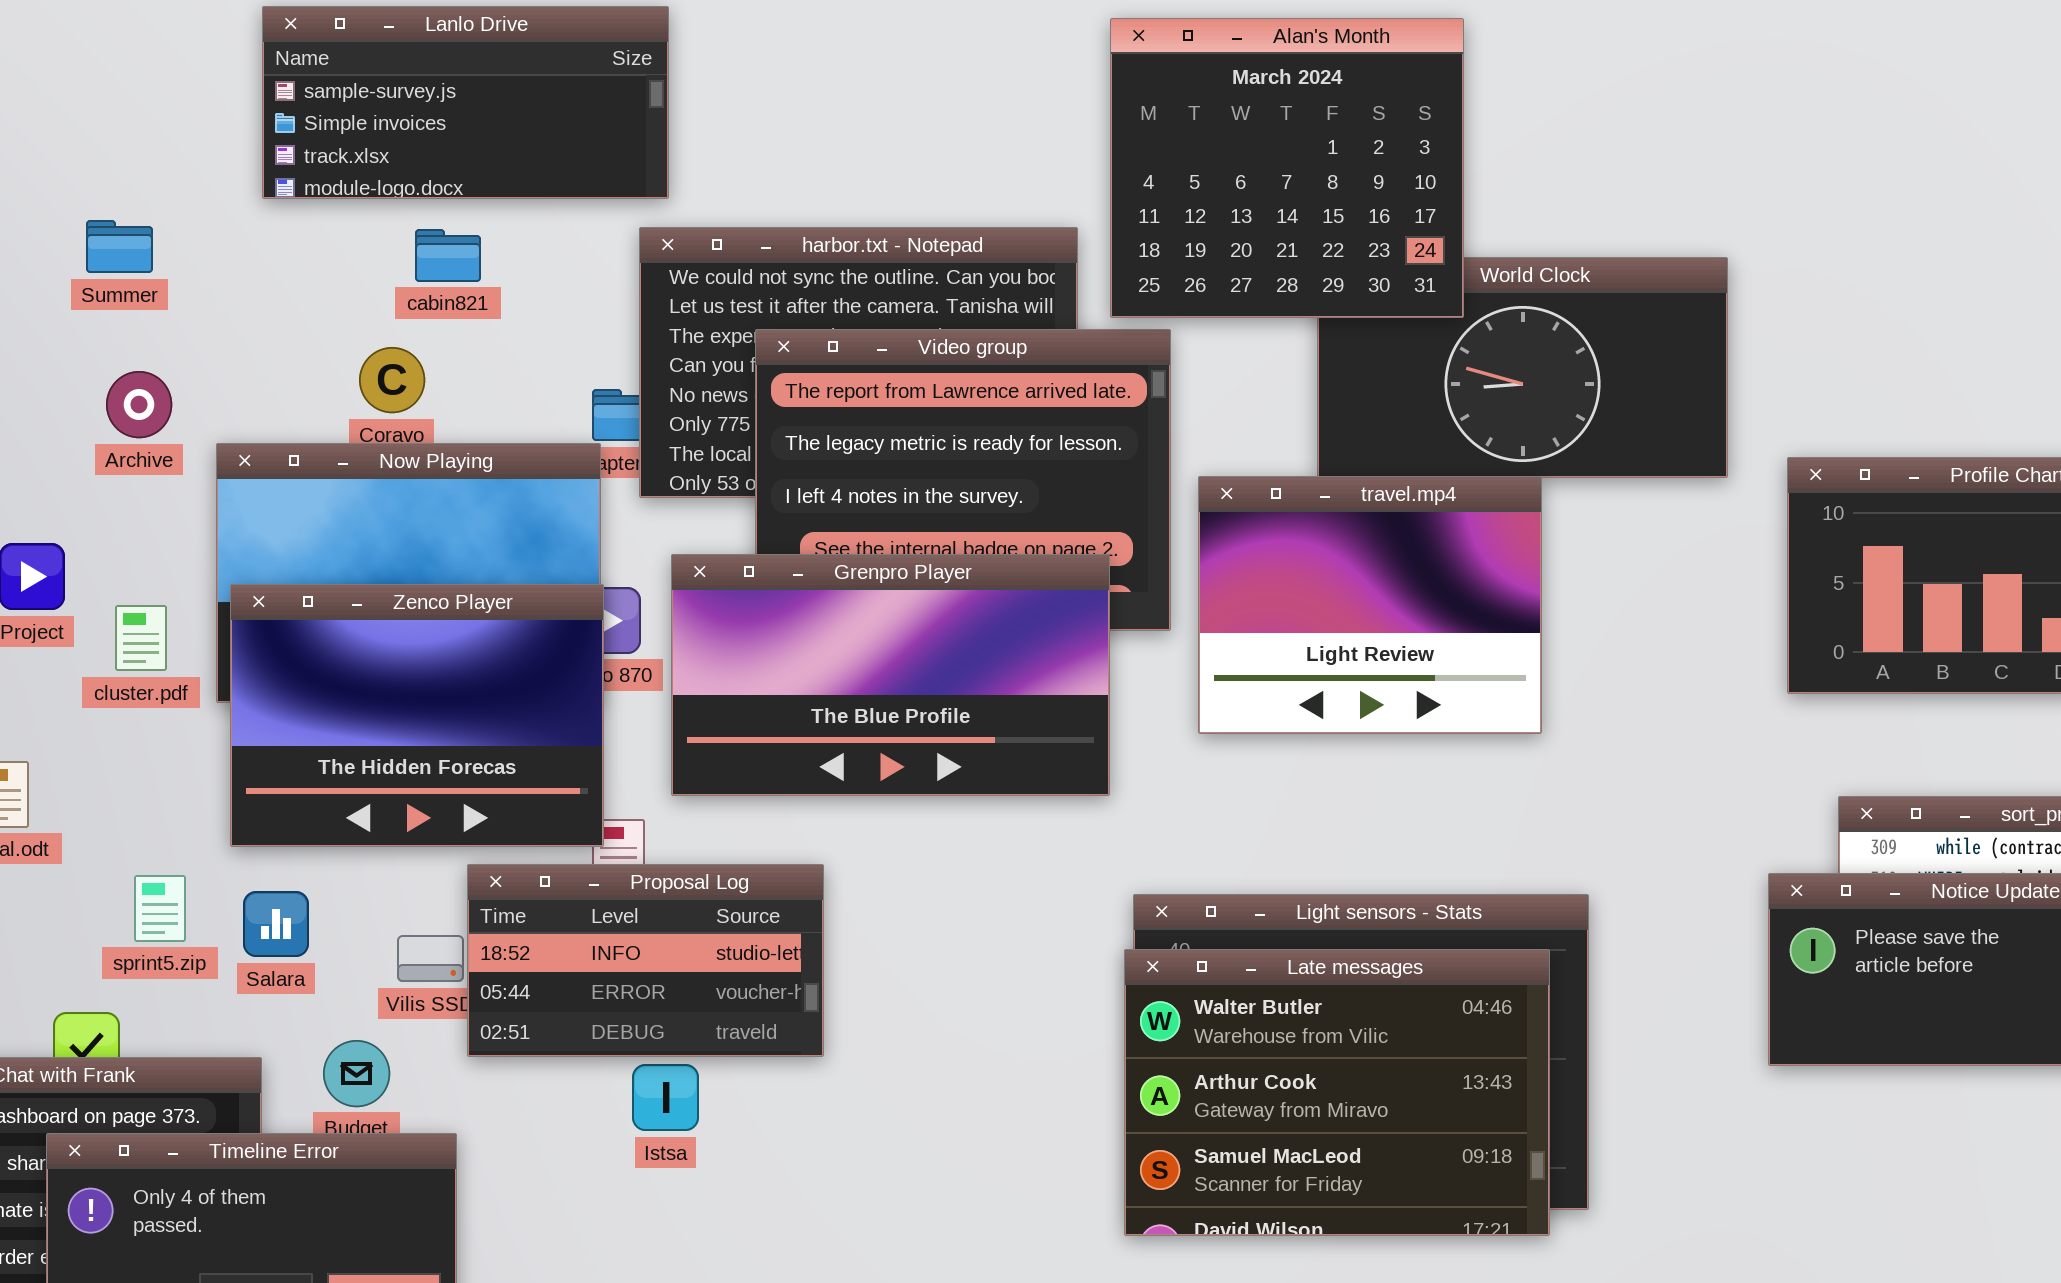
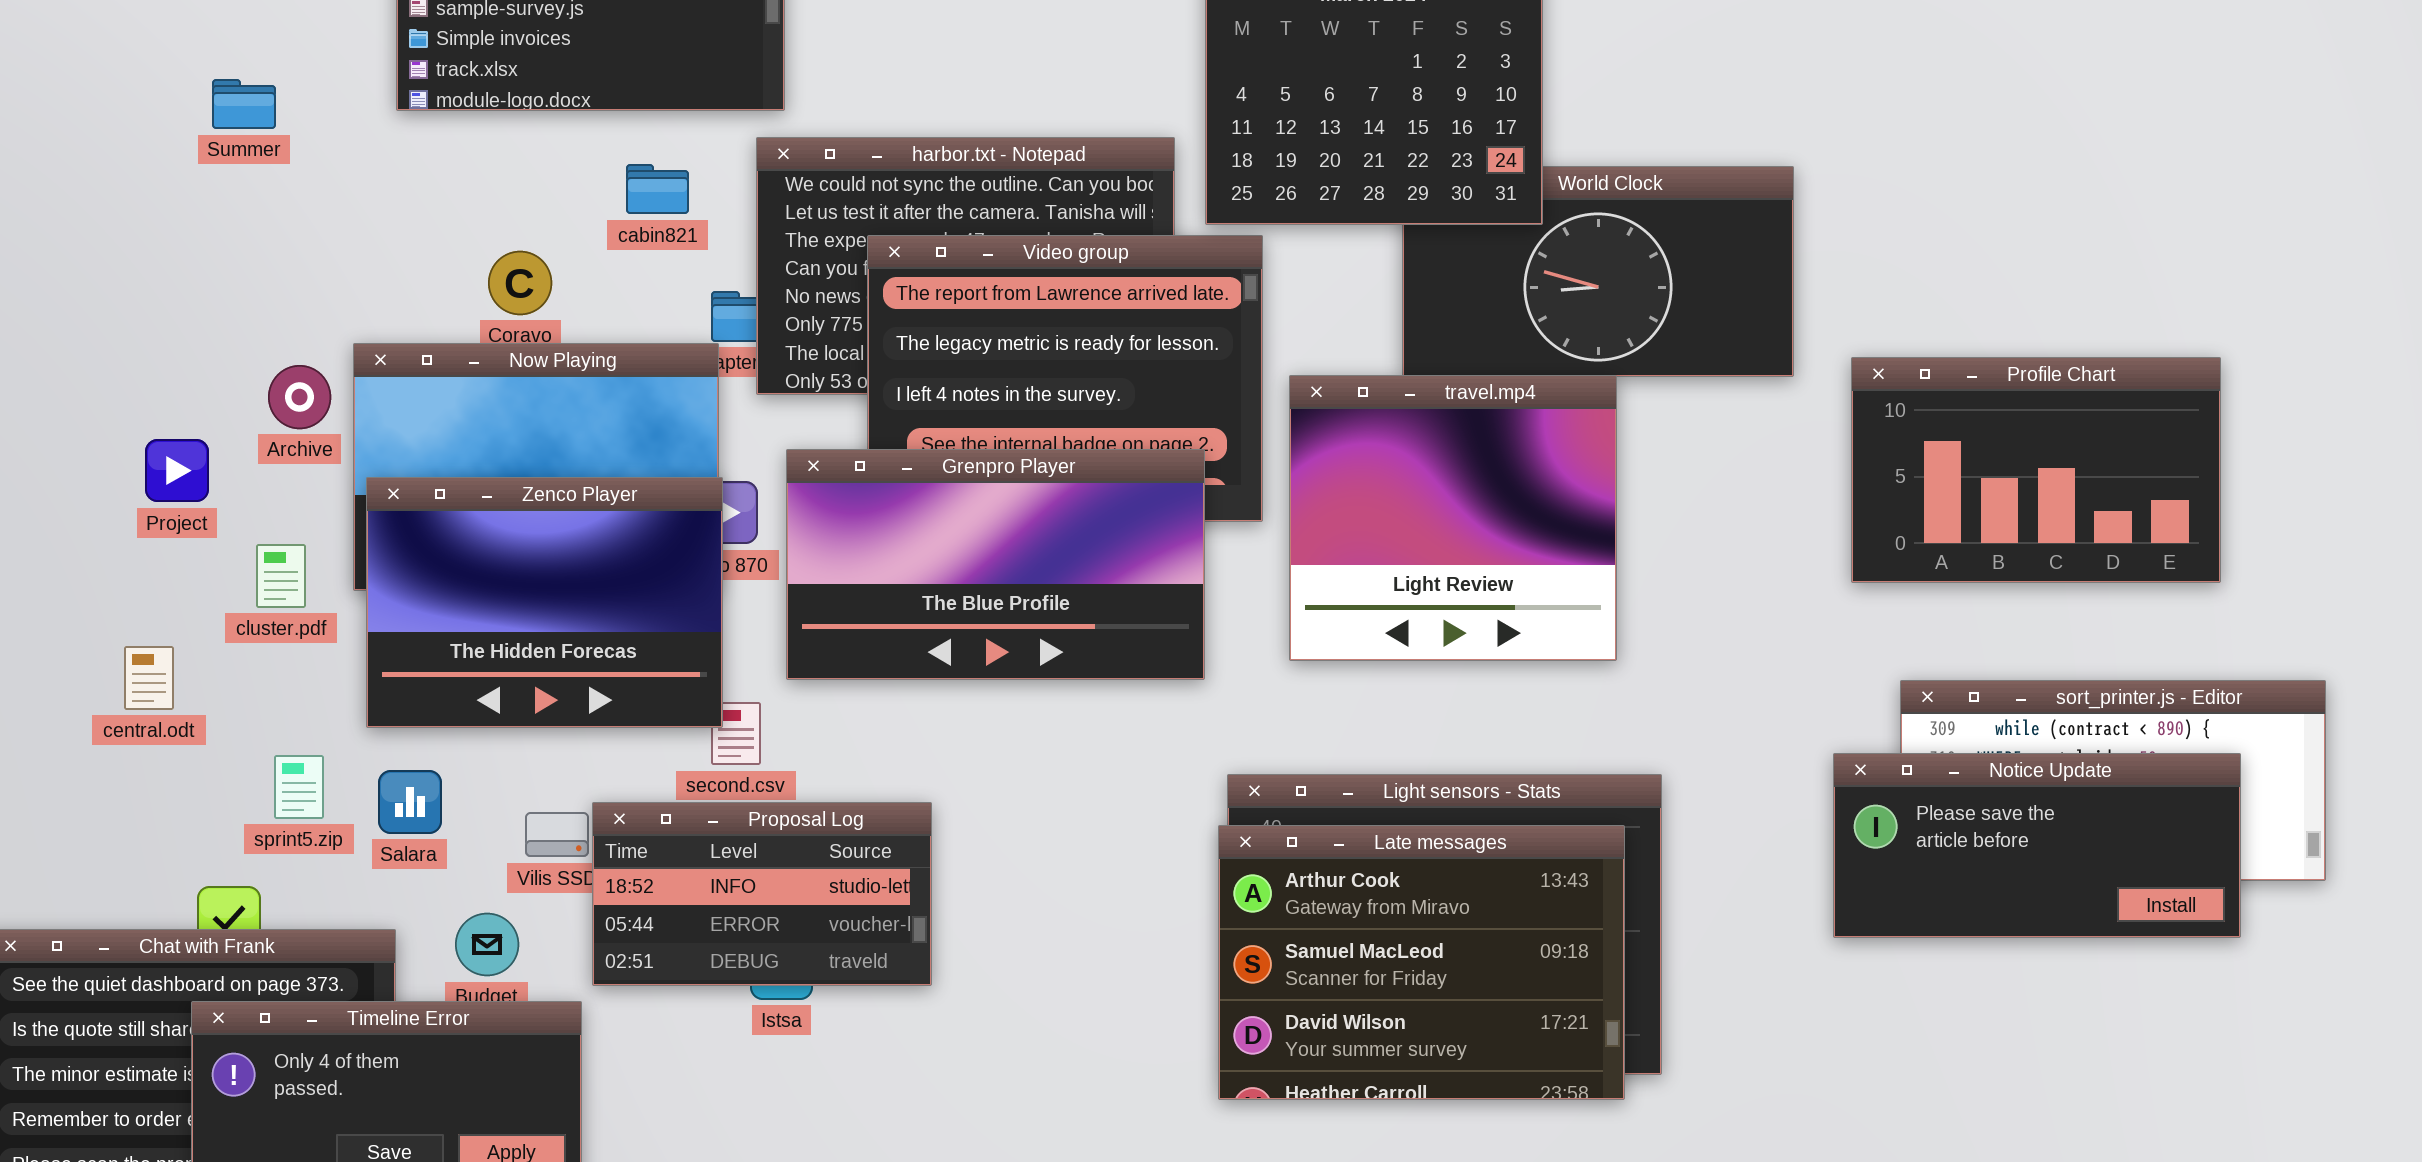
Summer: [86,220,153,273] -> [212,79,276,129], moved
cabin821: [415,229,481,282] -> [626,164,689,214], moved
Archive: [106,371,172,438] -> [268,365,331,429], moved
travel.mp4: [1198,476,1542,734] -> [1289,375,1617,661], resized
cluster.pdf: [115,605,167,671] -> [256,544,306,608], moved
Proposal Log: [467,864,824,1057] -> [592,802,932,986], moved
Late messages: [1124,949,1550,1236] -> [1218,825,1625,1100], scrolled down 1 row

